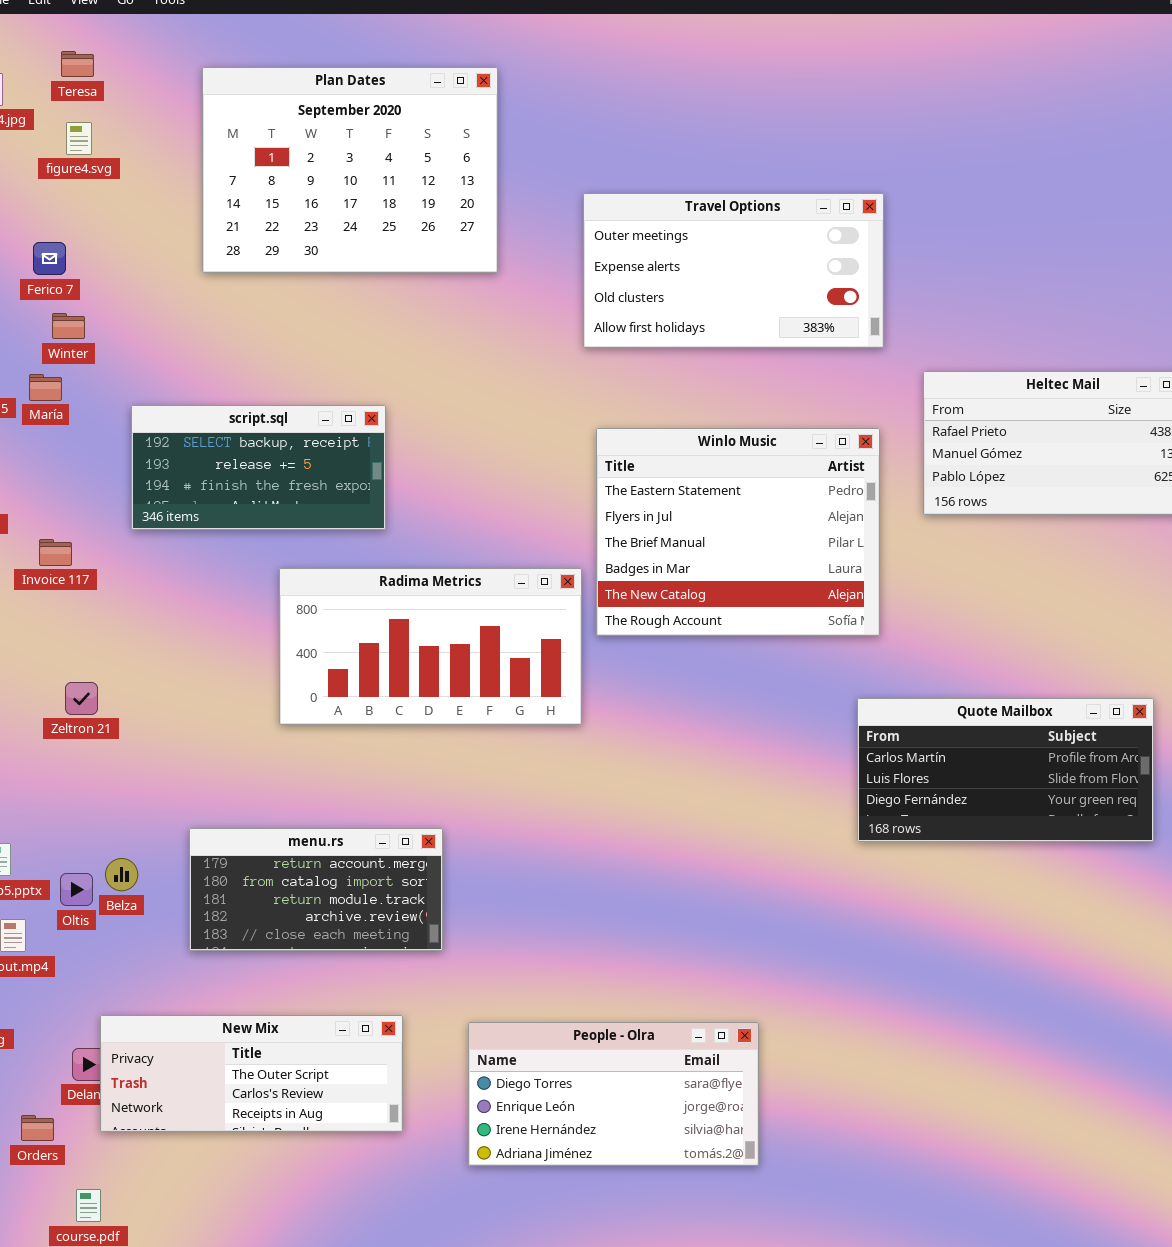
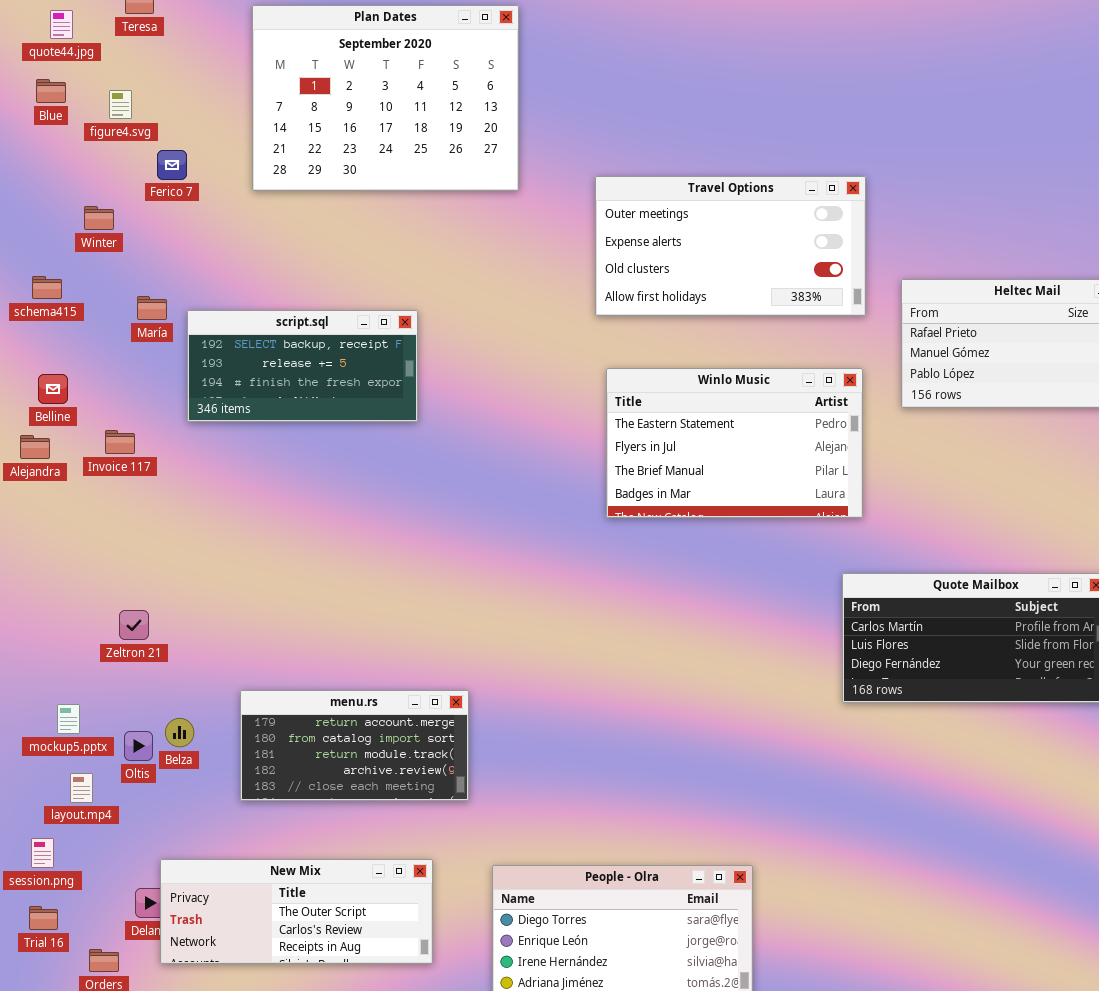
figure4.svg: [66,122,92,155] -> [109,90,132,119], moved
Travel Options: [583,193,884,348] -> [595,176,866,316], moved
Ferico 7: [33,242,66,275] -> [157,150,187,180], moved
Winter: [52,313,85,339] -> [84,206,114,230], moved
María: [29,374,62,401] -> [137,296,167,320], moved
Winlo Music: [596,428,880,636] -> [606,368,863,518], resized
Radima Metrics: [279,568,582,725] -> none, closed
Zeltron 21: [65,682,98,715] -> [119,610,149,640], moved

